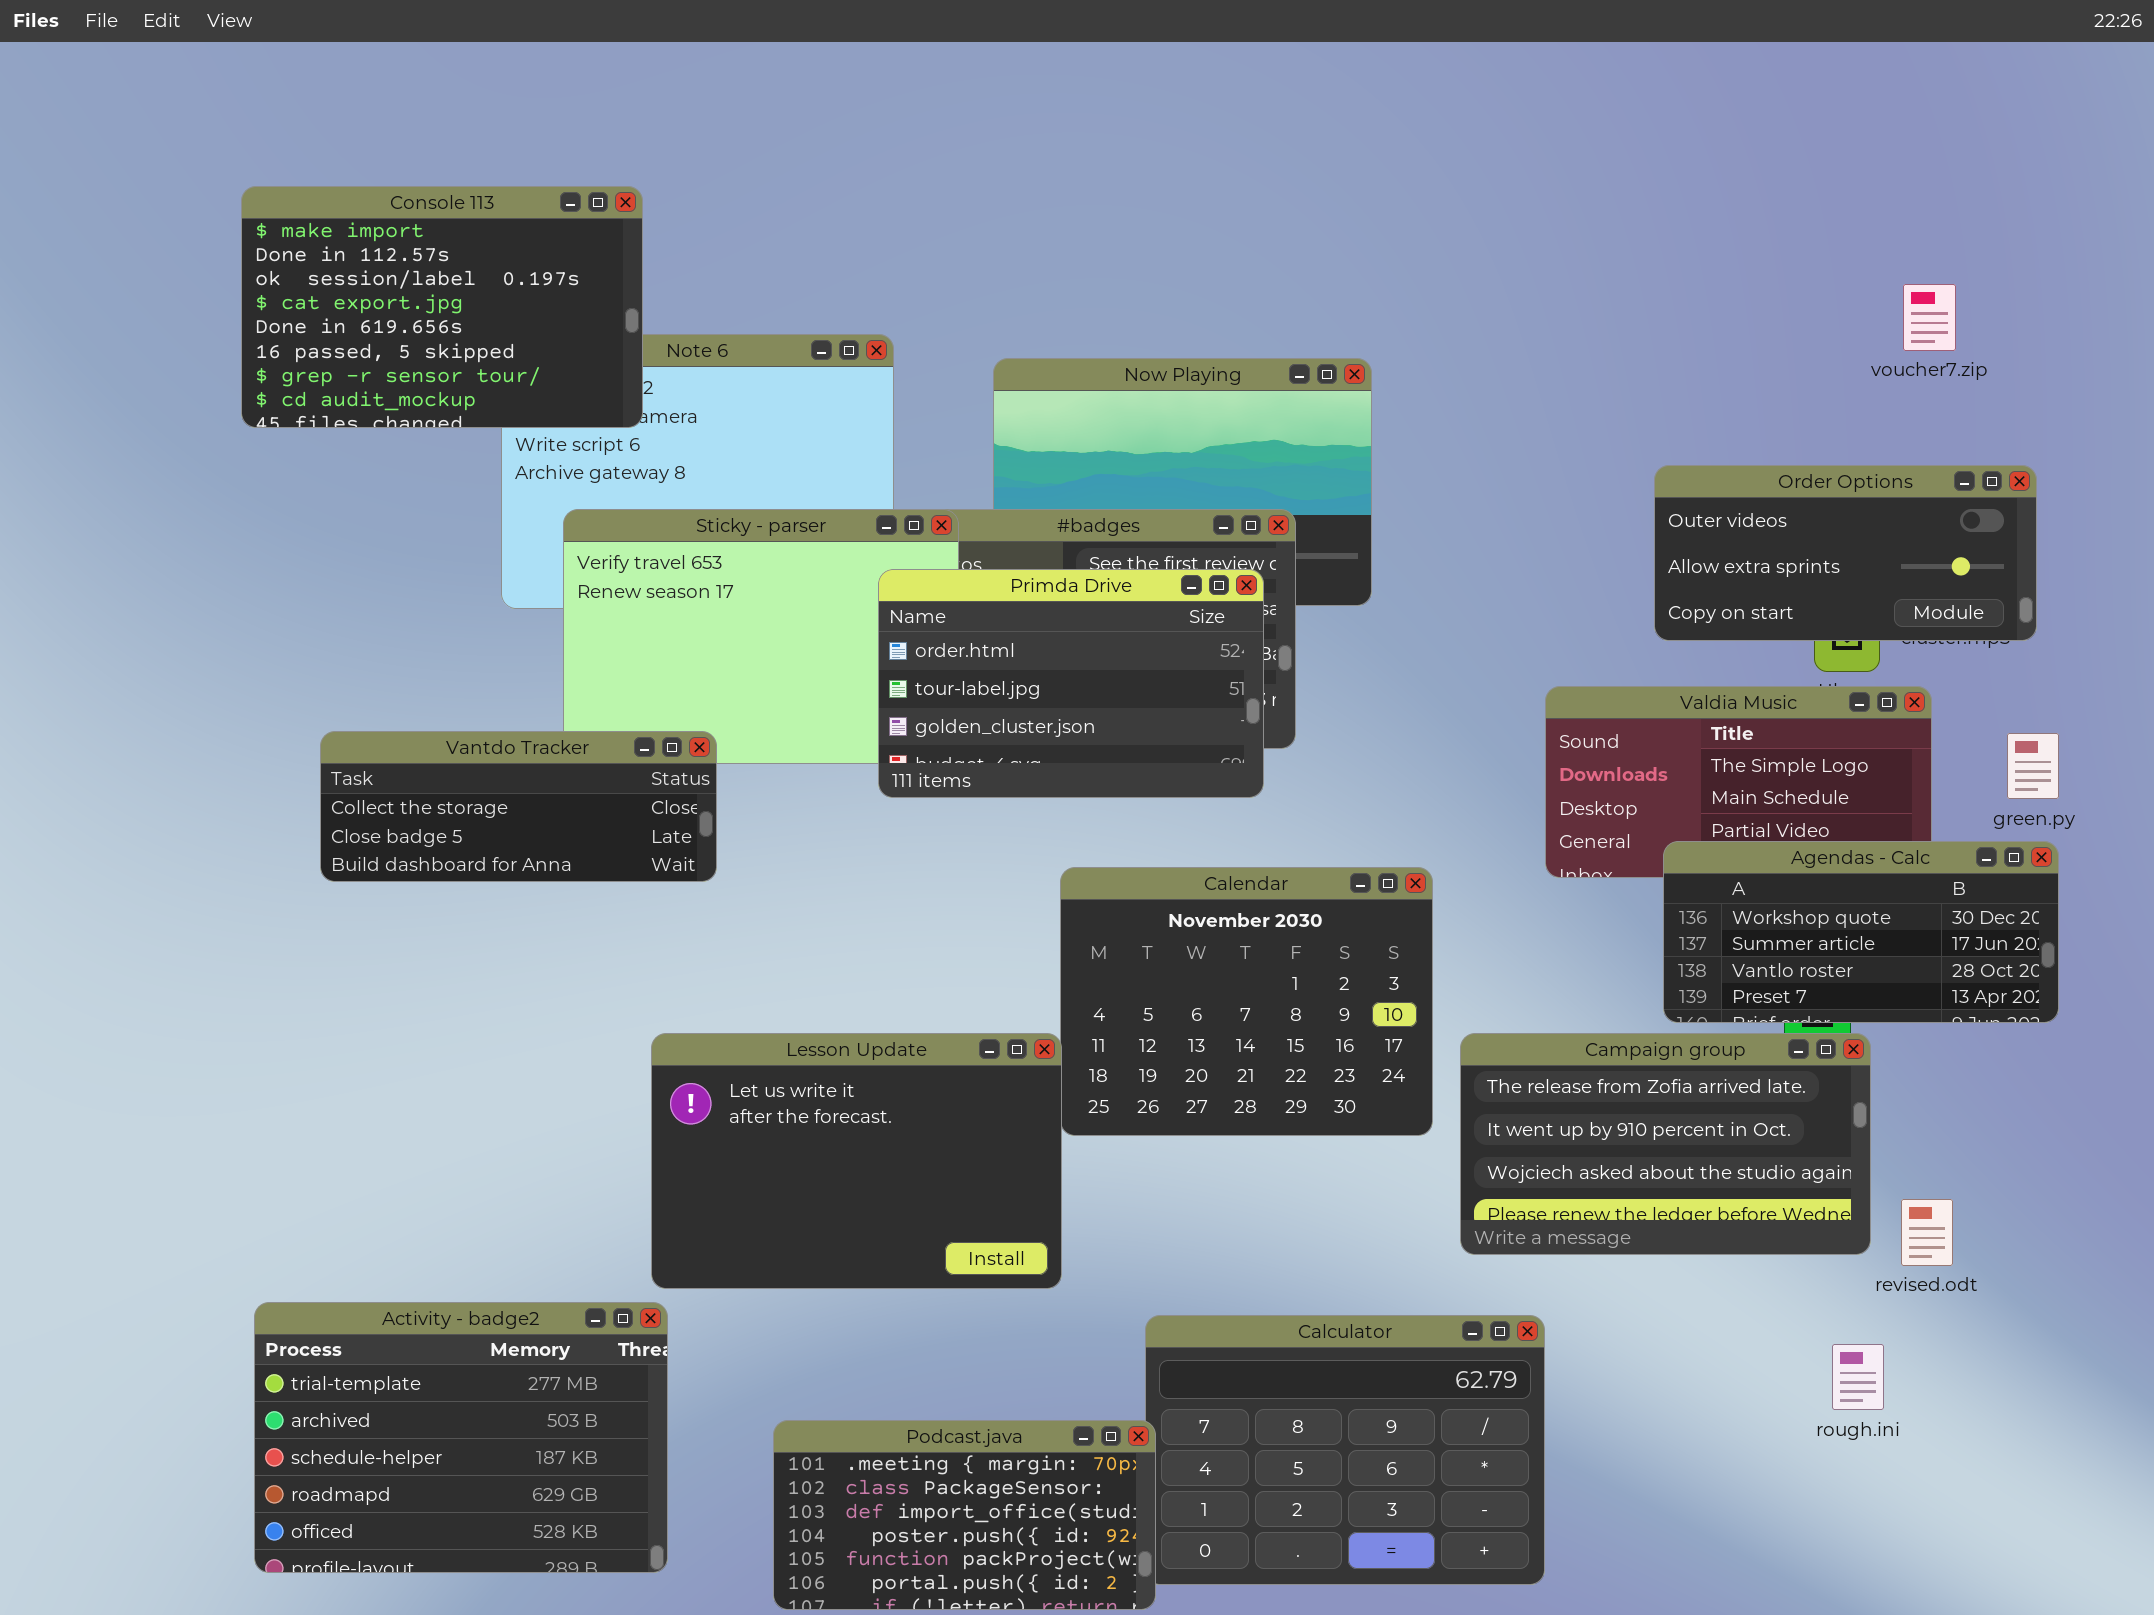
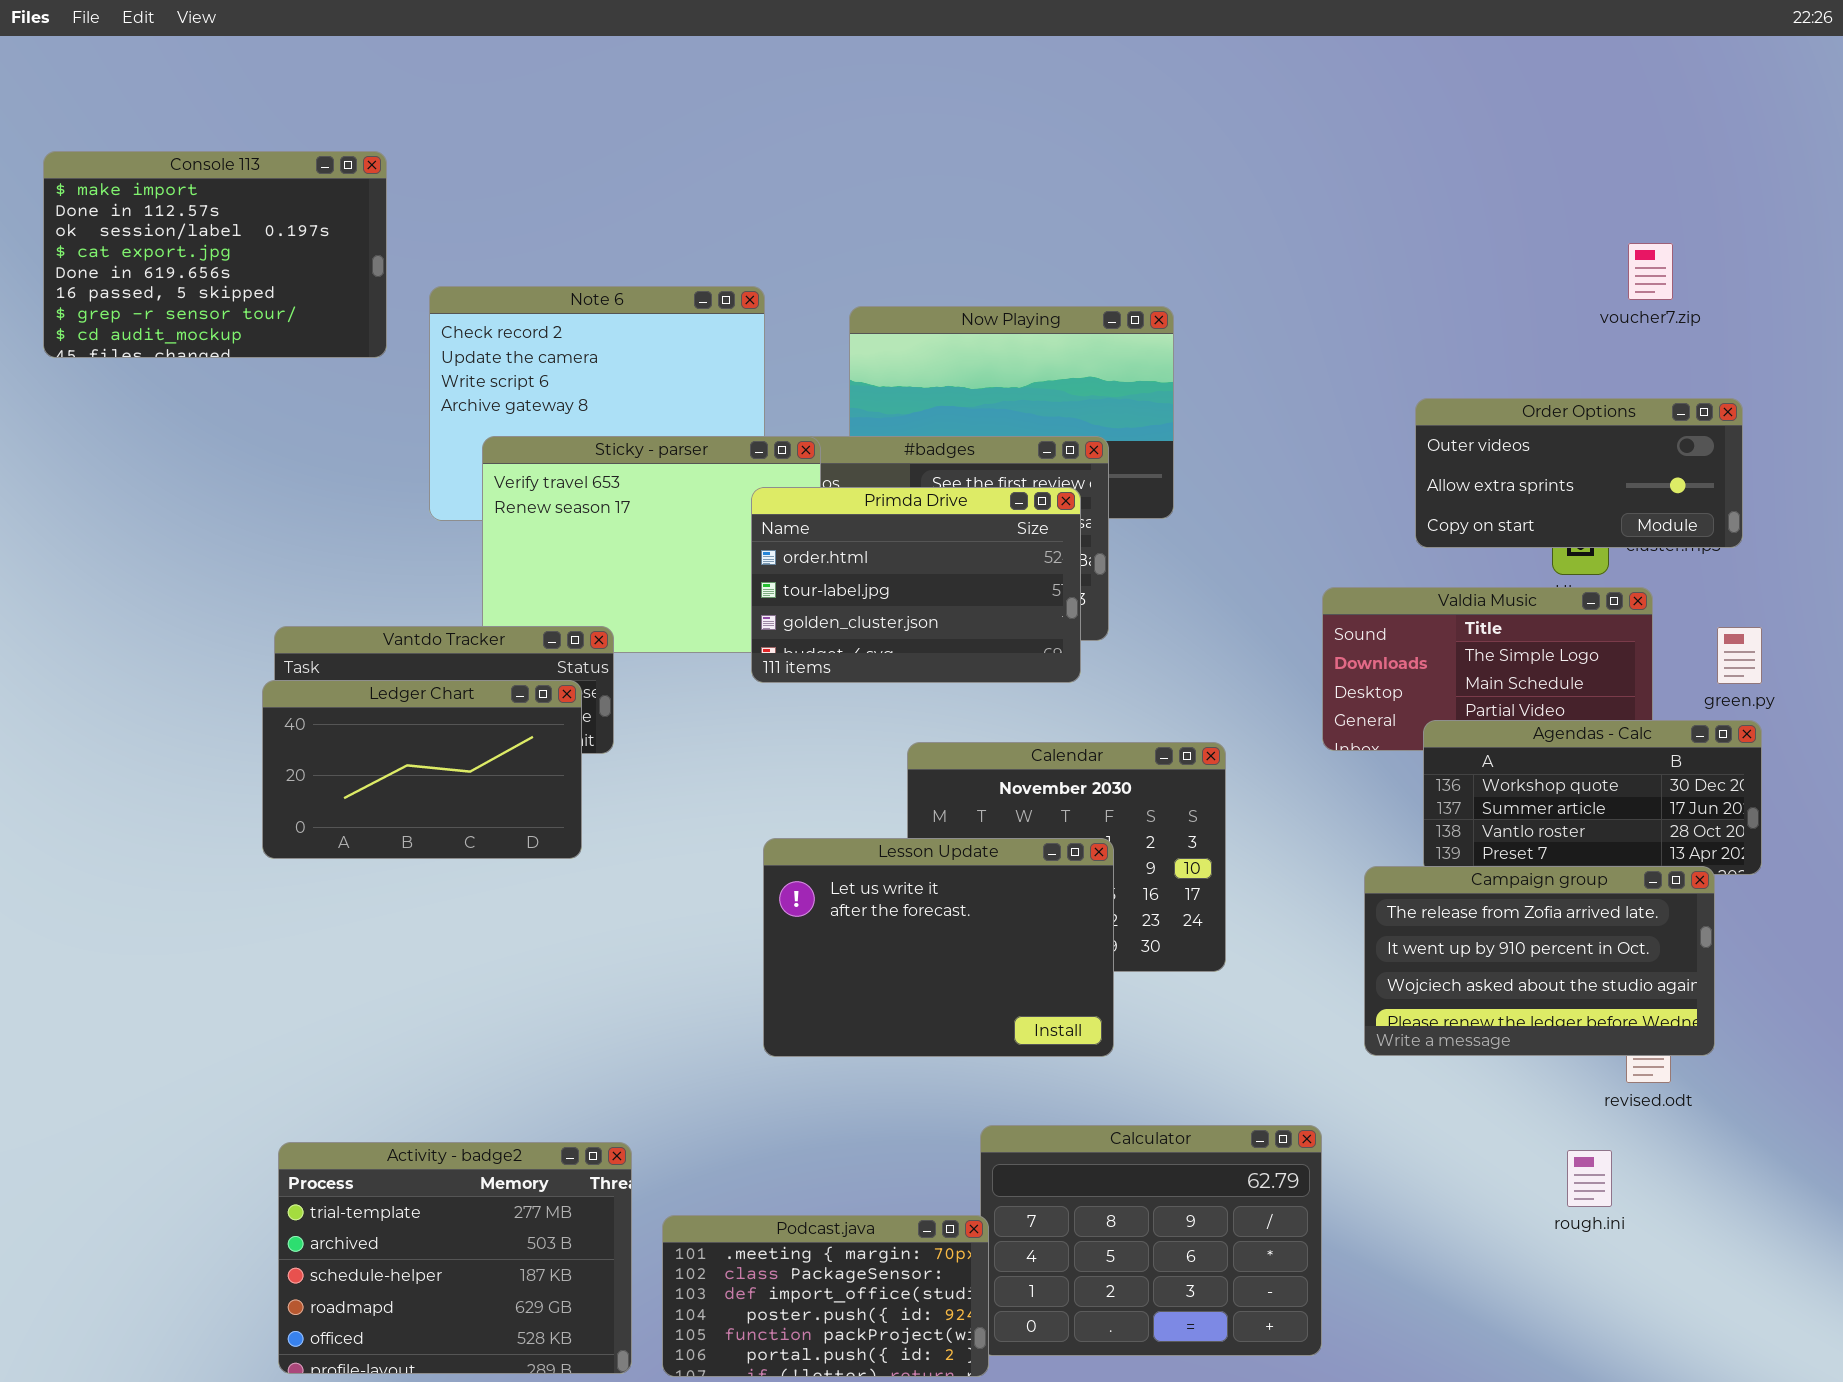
Console 113: [241,186,643,428] -> [43,151,387,358], moved
Ledger Chart: none -> [262,680,582,859], opened
Lesson Update: [651,1033,1062,1289] -> [763,838,1114,1057], moved
Campaign group: [1460,1033,1871,1255] -> [1364,866,1715,1056], moved
Activity - badge2: [254,1302,668,1573] -> [278,1142,632,1374], moved

